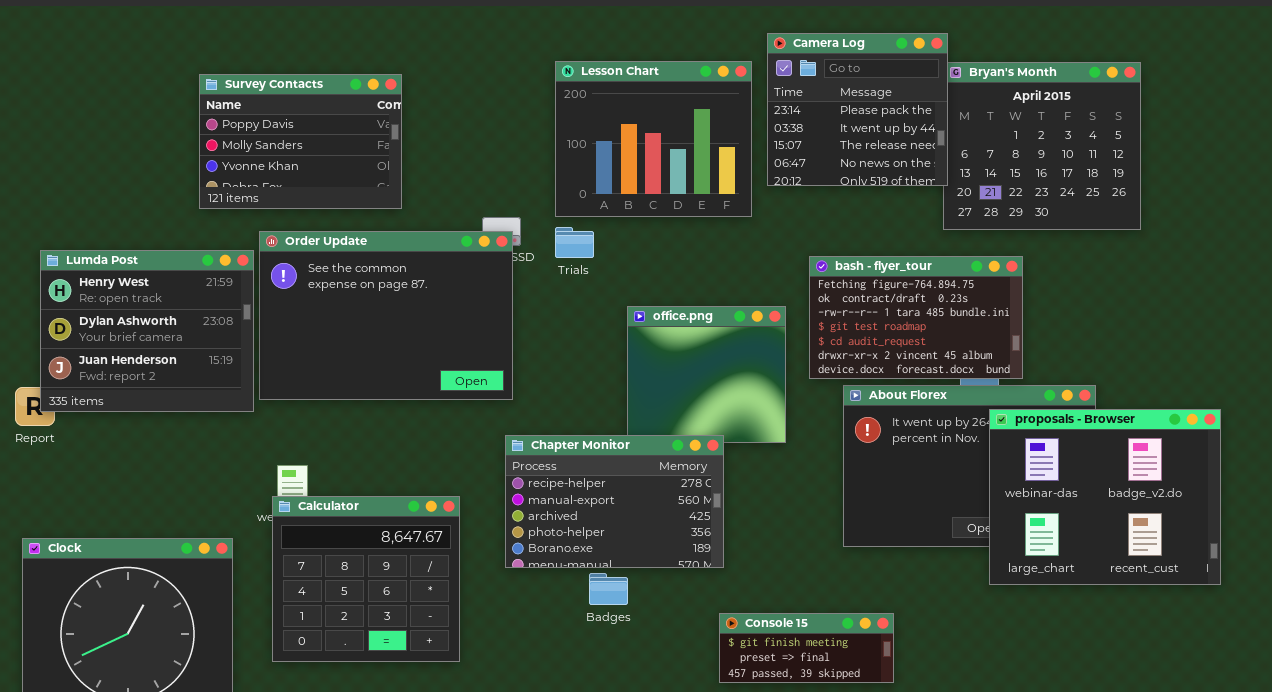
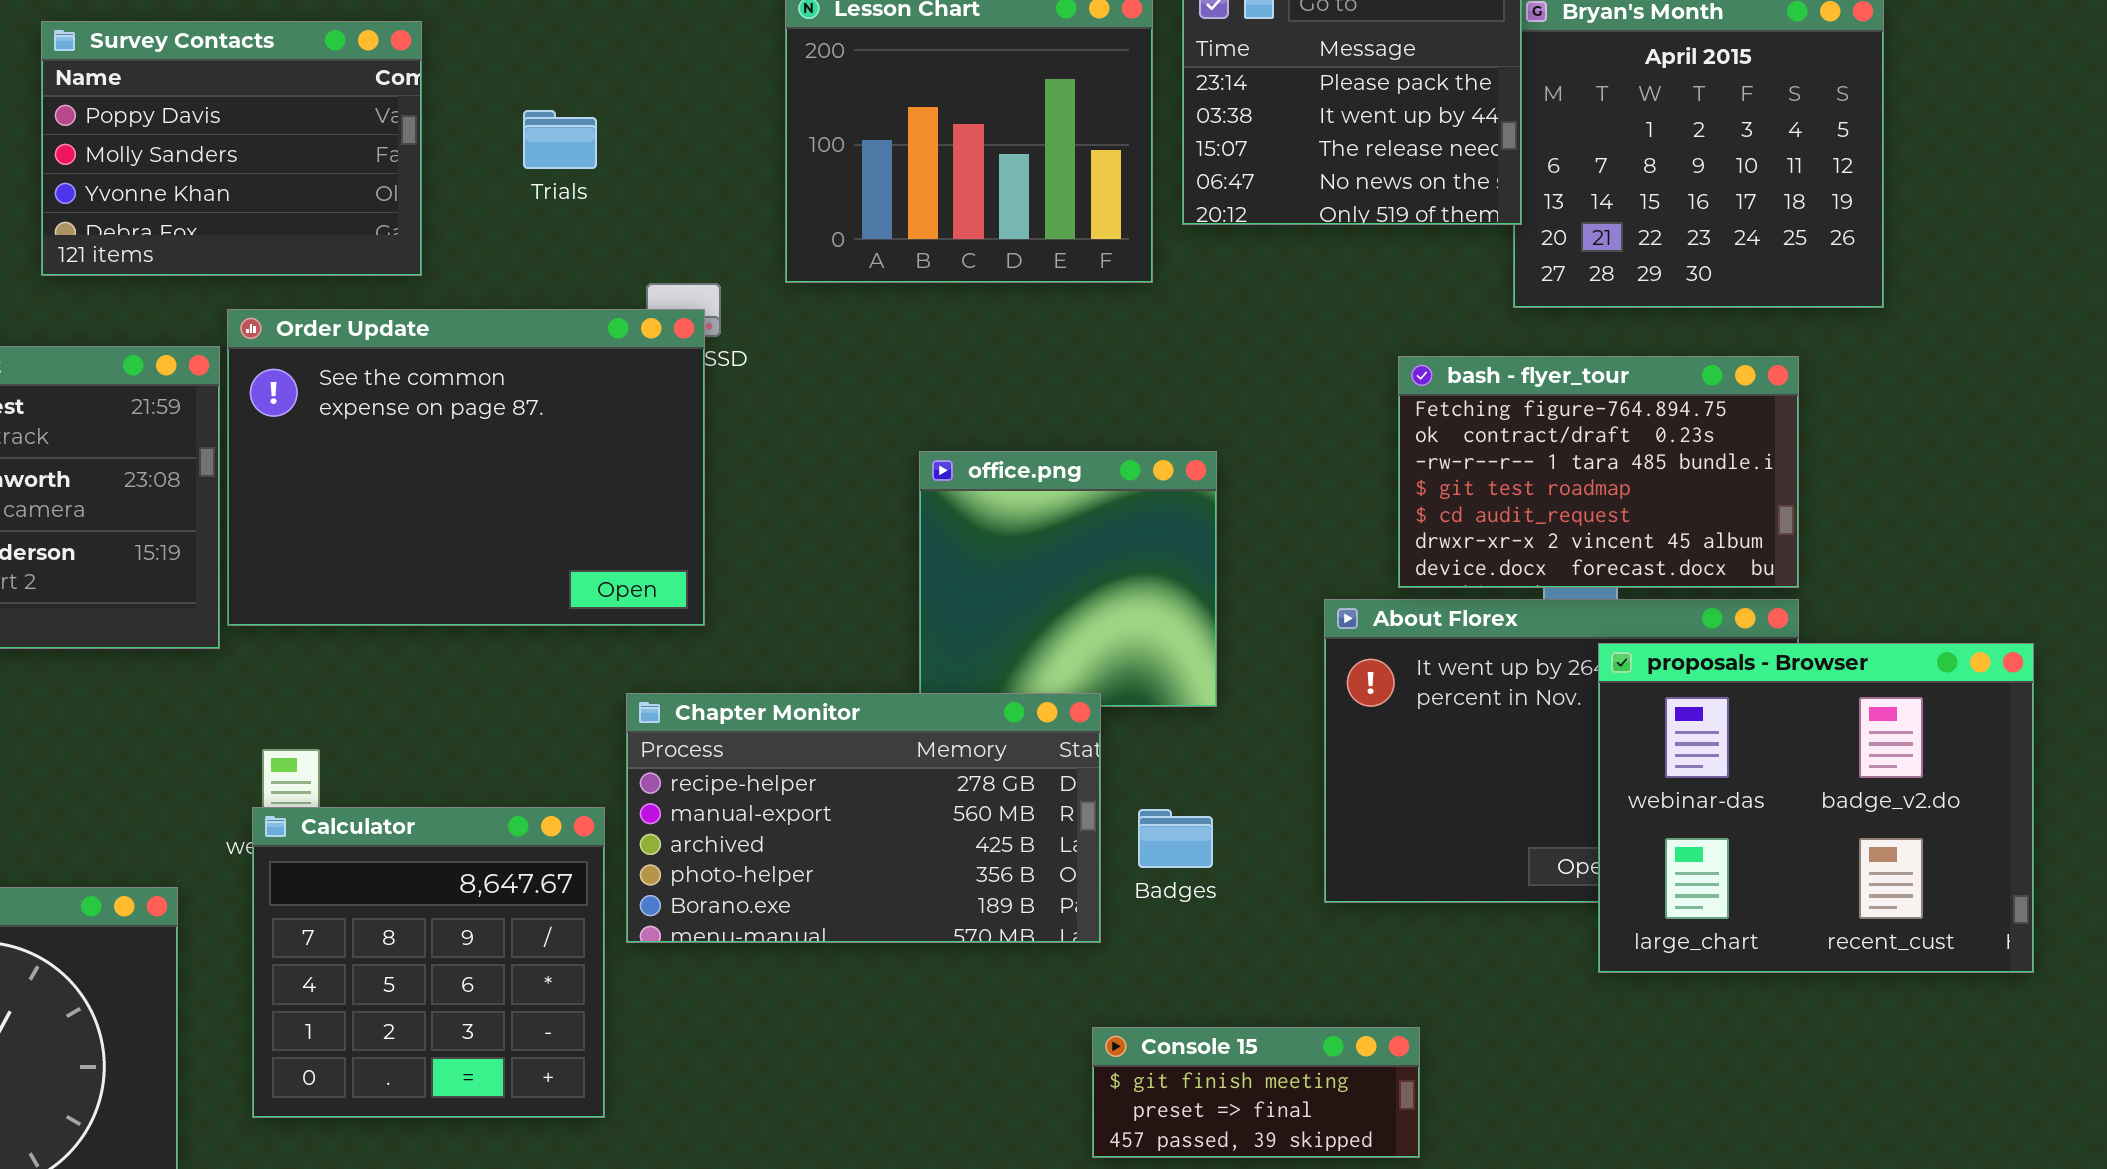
Survey Contacts: [199,74,402,209] -> [41,21,422,276], moved
Trials: [555,227,594,258] -> [523,110,597,169], moved
bash - flyer_tour: [809,256,1023,379] -> [1398,356,1799,588], moved
Chapter Monitor: [505,435,724,568] -> [626,693,1101,943], resized
Badges: [589,573,628,605] -> [1138,809,1213,868], moved

